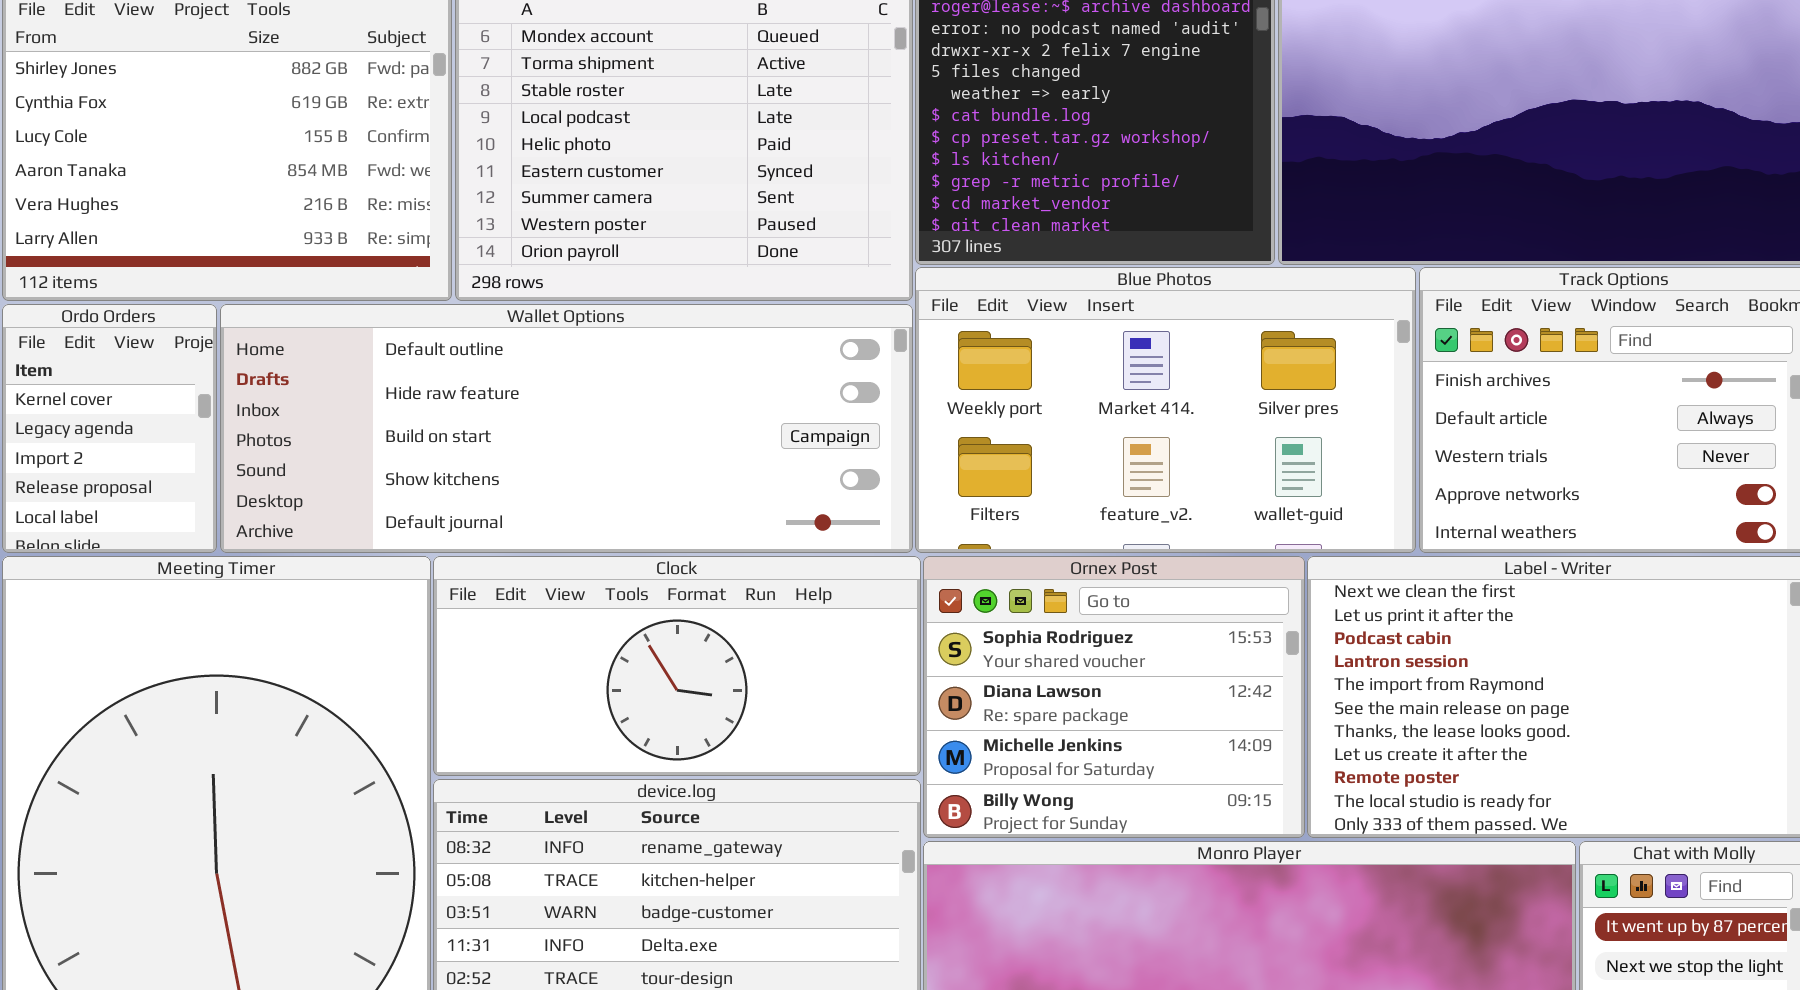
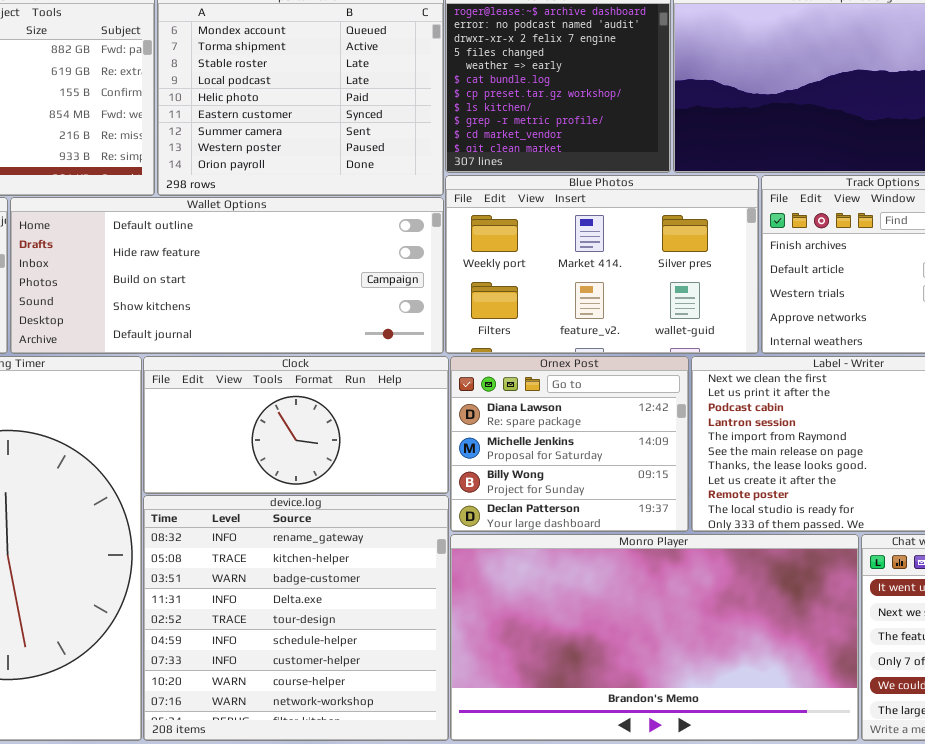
Ornex Post: [923,556,1305,838] -> [450,356,689,532], scrolled down 1 row

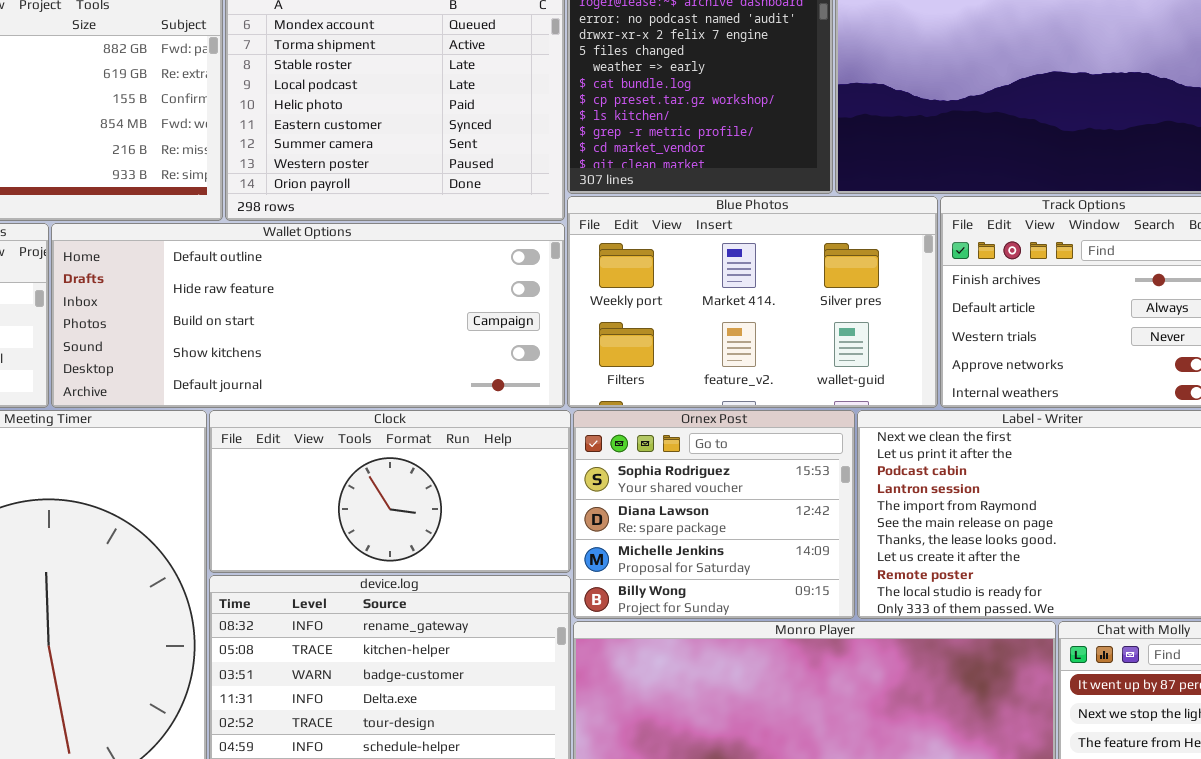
Ornex Post: [450,356,689,532] -> [573,410,855,619], scrolled up 1 row

